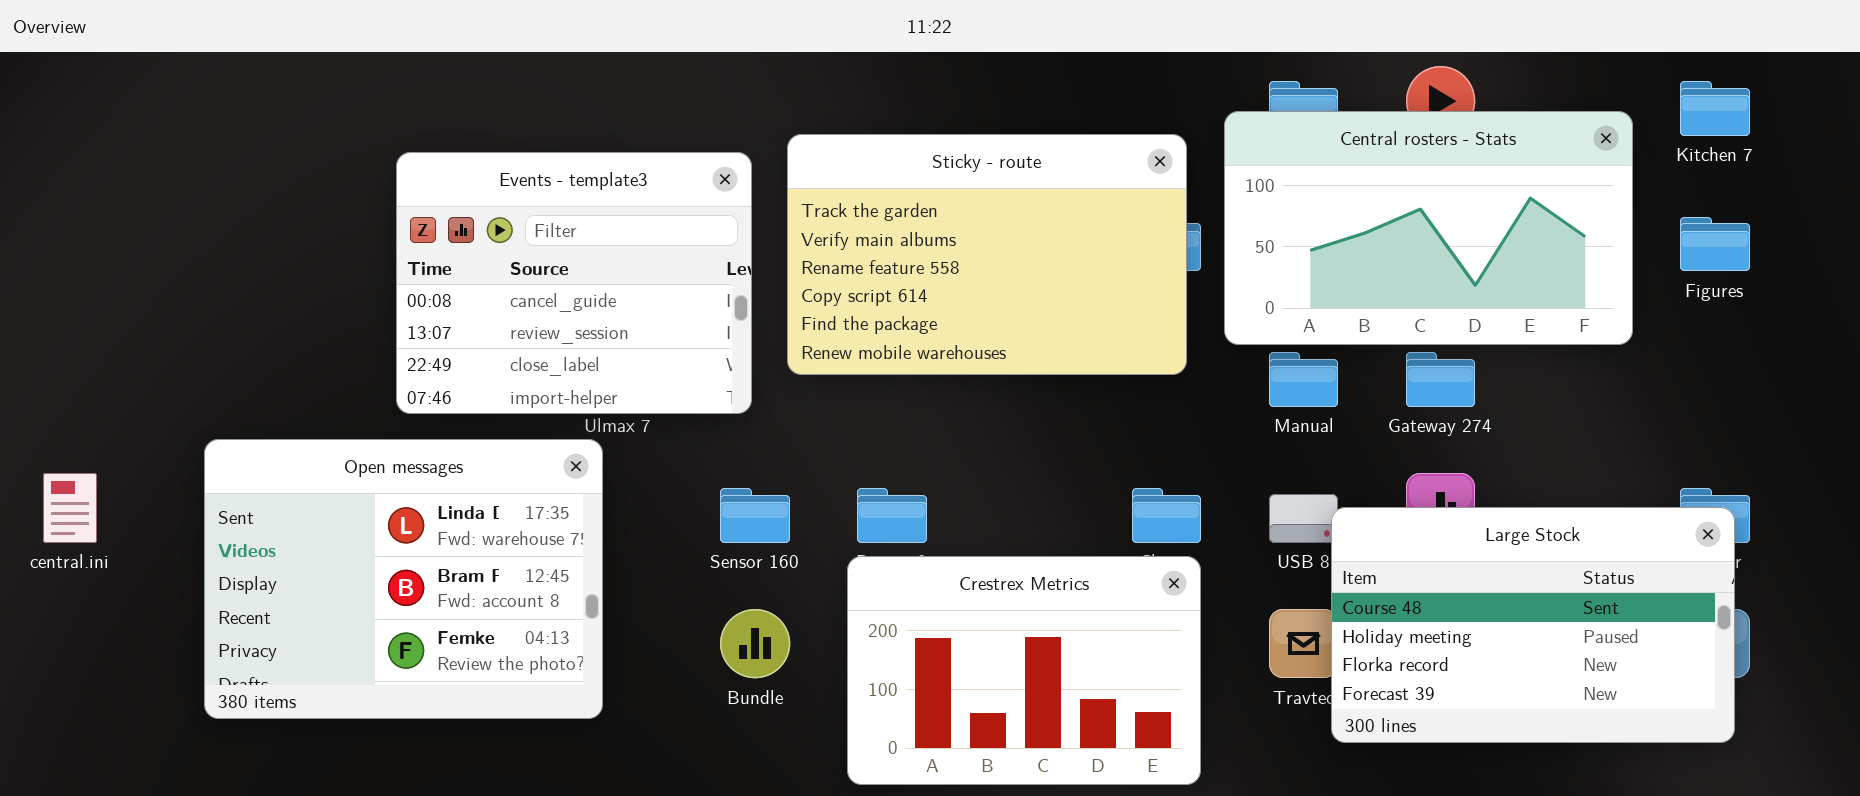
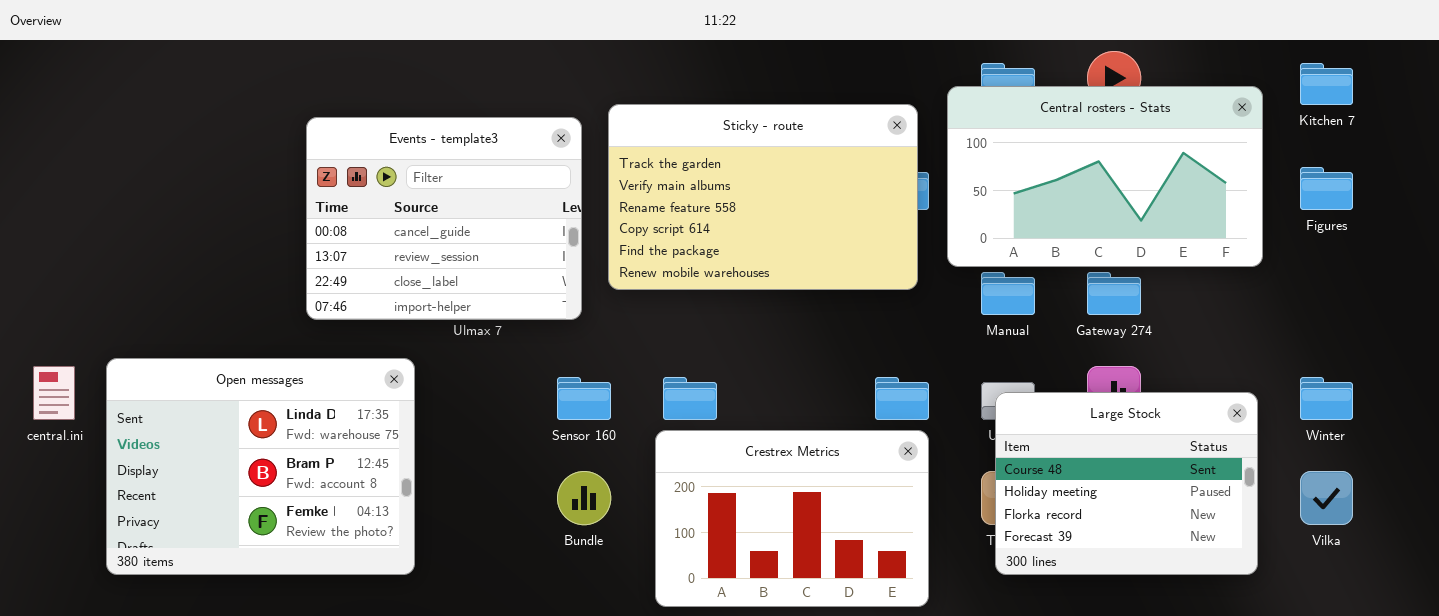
Open messages: [204,439,603,719] -> [106,358,415,575], moved
Large Stock: [1331,507,1735,743] -> [995,392,1258,575], moved, resized

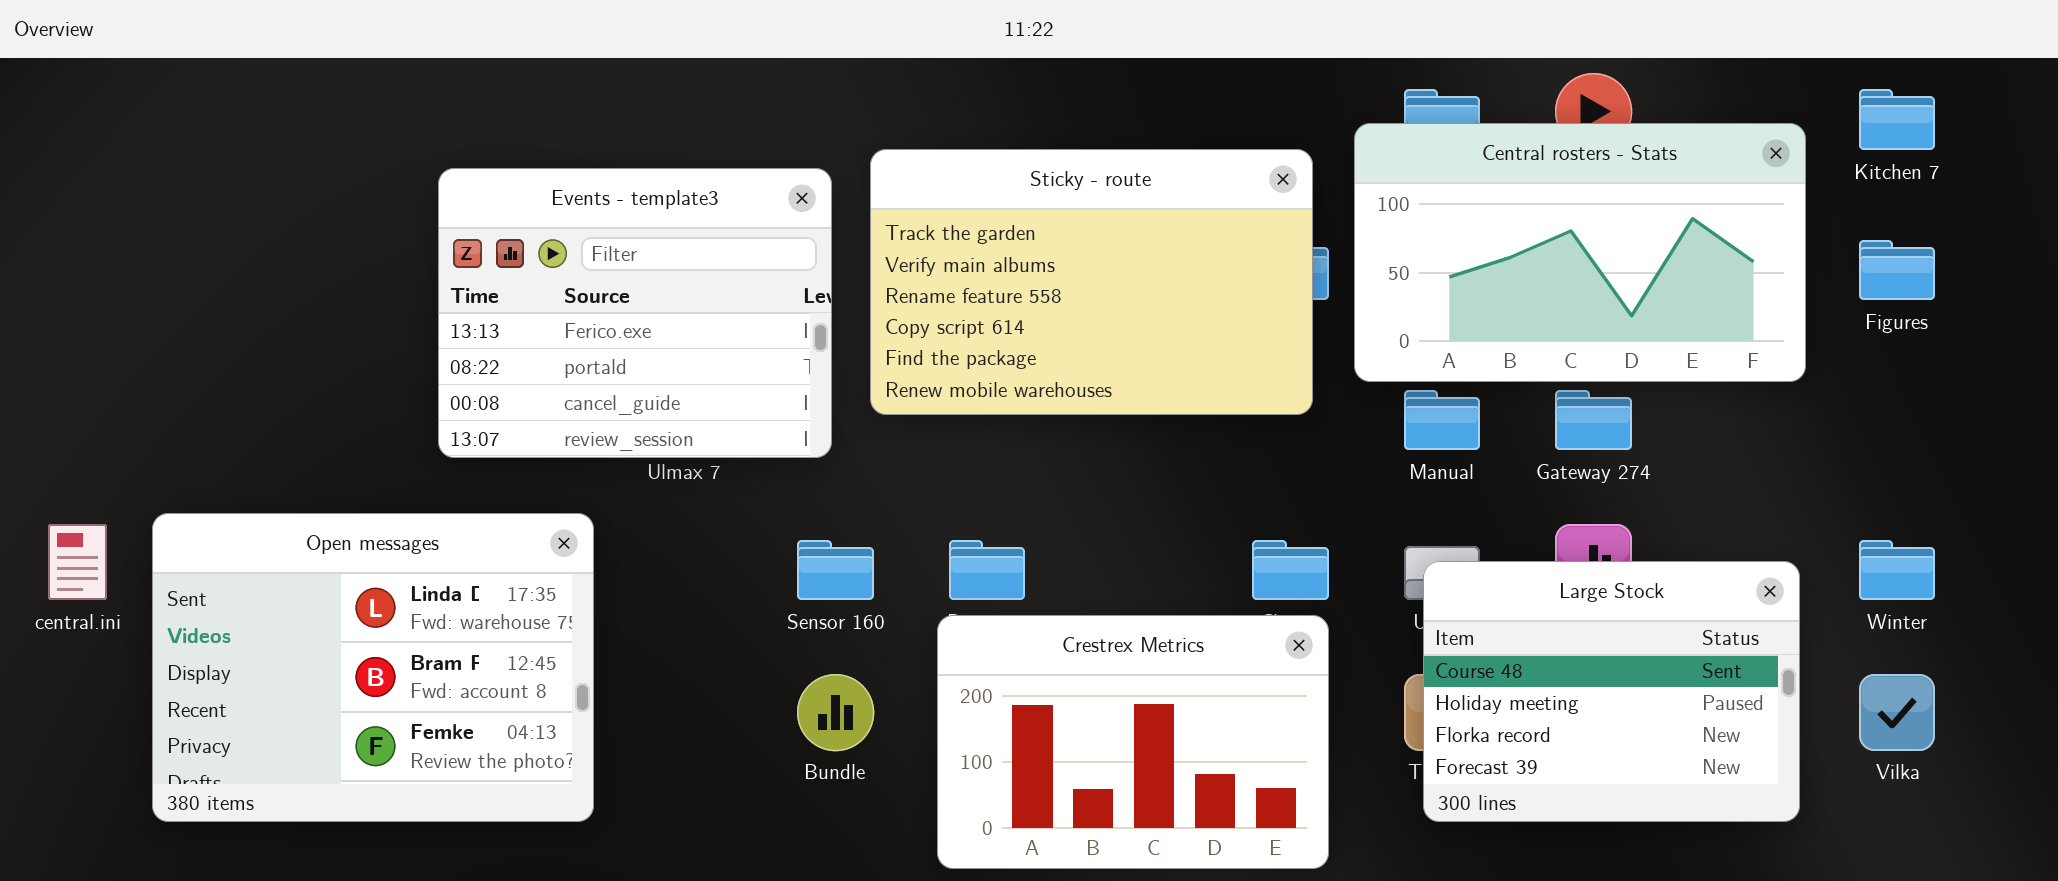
Events - template3: [306,117,582,320] -> [438,168,832,458], scrolled up 2 rows

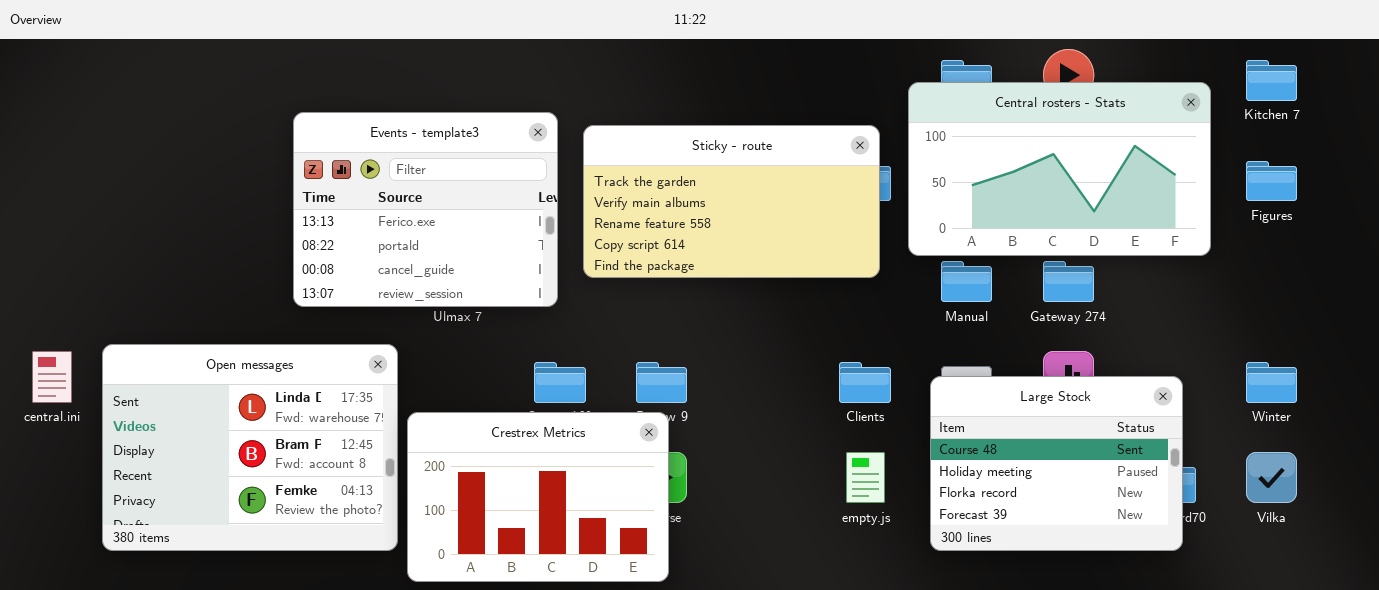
Sticky - route: [870,149,1313,415] -> [583,125,880,278], resized
Large Stock: [1423,561,1800,822] -> [930,376,1183,551], moved
Crestrex Metrics: [937,615,1329,869] -> [407,412,669,582], moved

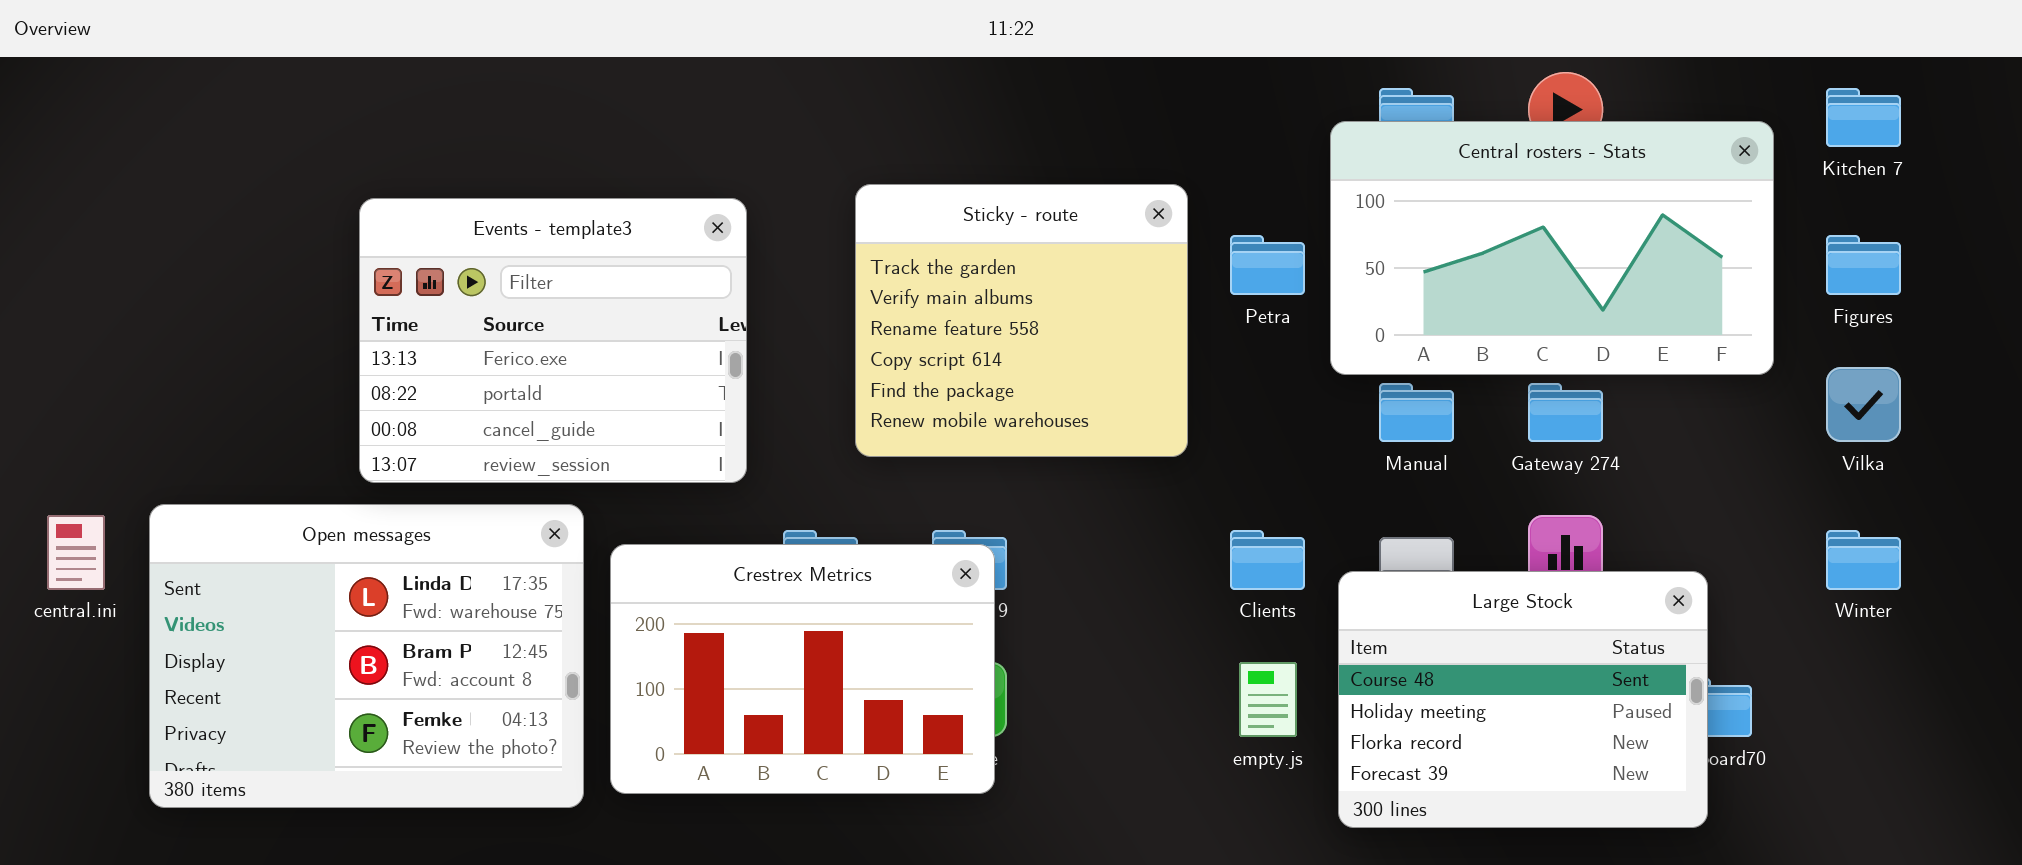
Events - template3: [293,112,558,307] -> [359,198,747,483], moved
Sticky - route: [583,125,880,278] -> [855,184,1188,457], resized
Large Stock: [930,376,1183,551] -> [1338,571,1708,828], moved
Crestrex Metrics: [407,412,669,582] -> [610,544,995,794], moved
Vilka: [1246,452,1297,503] -> [1826,367,1901,442], moved

